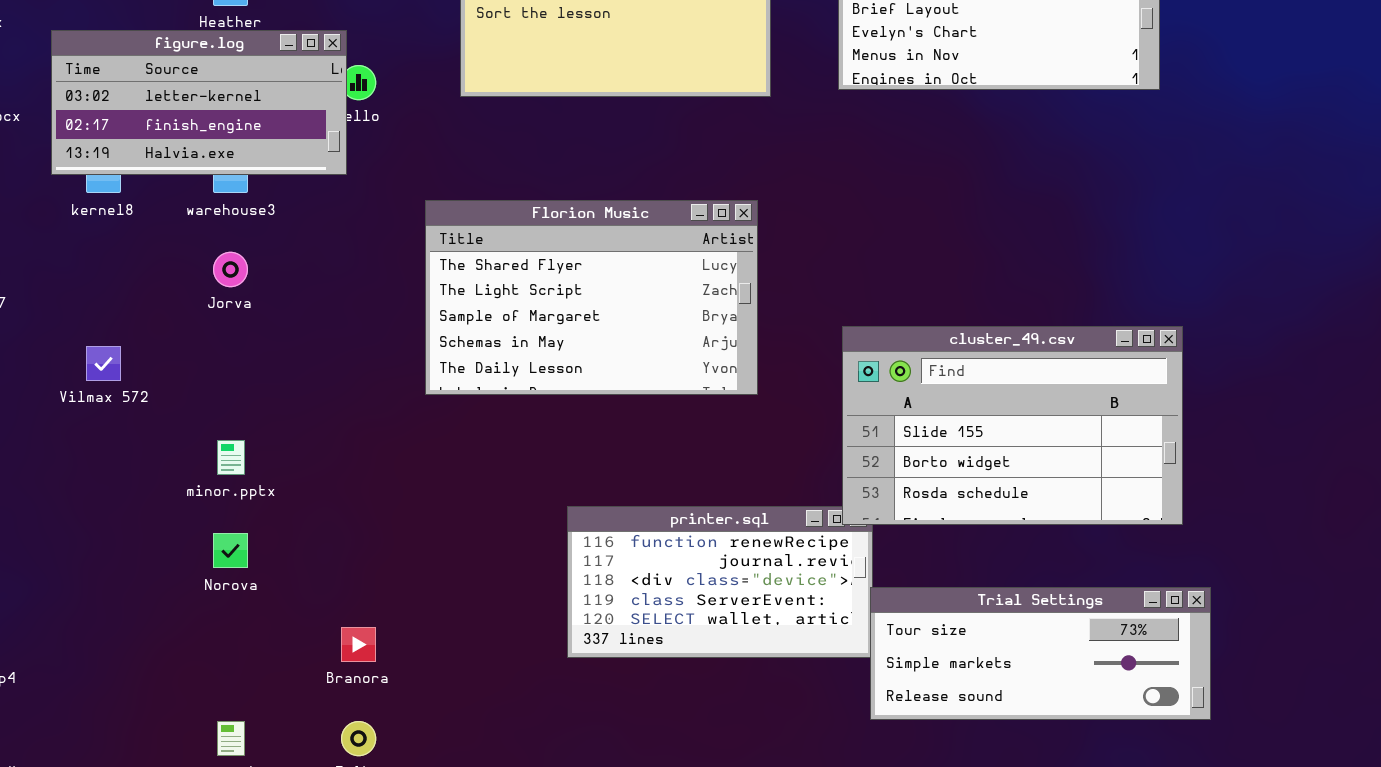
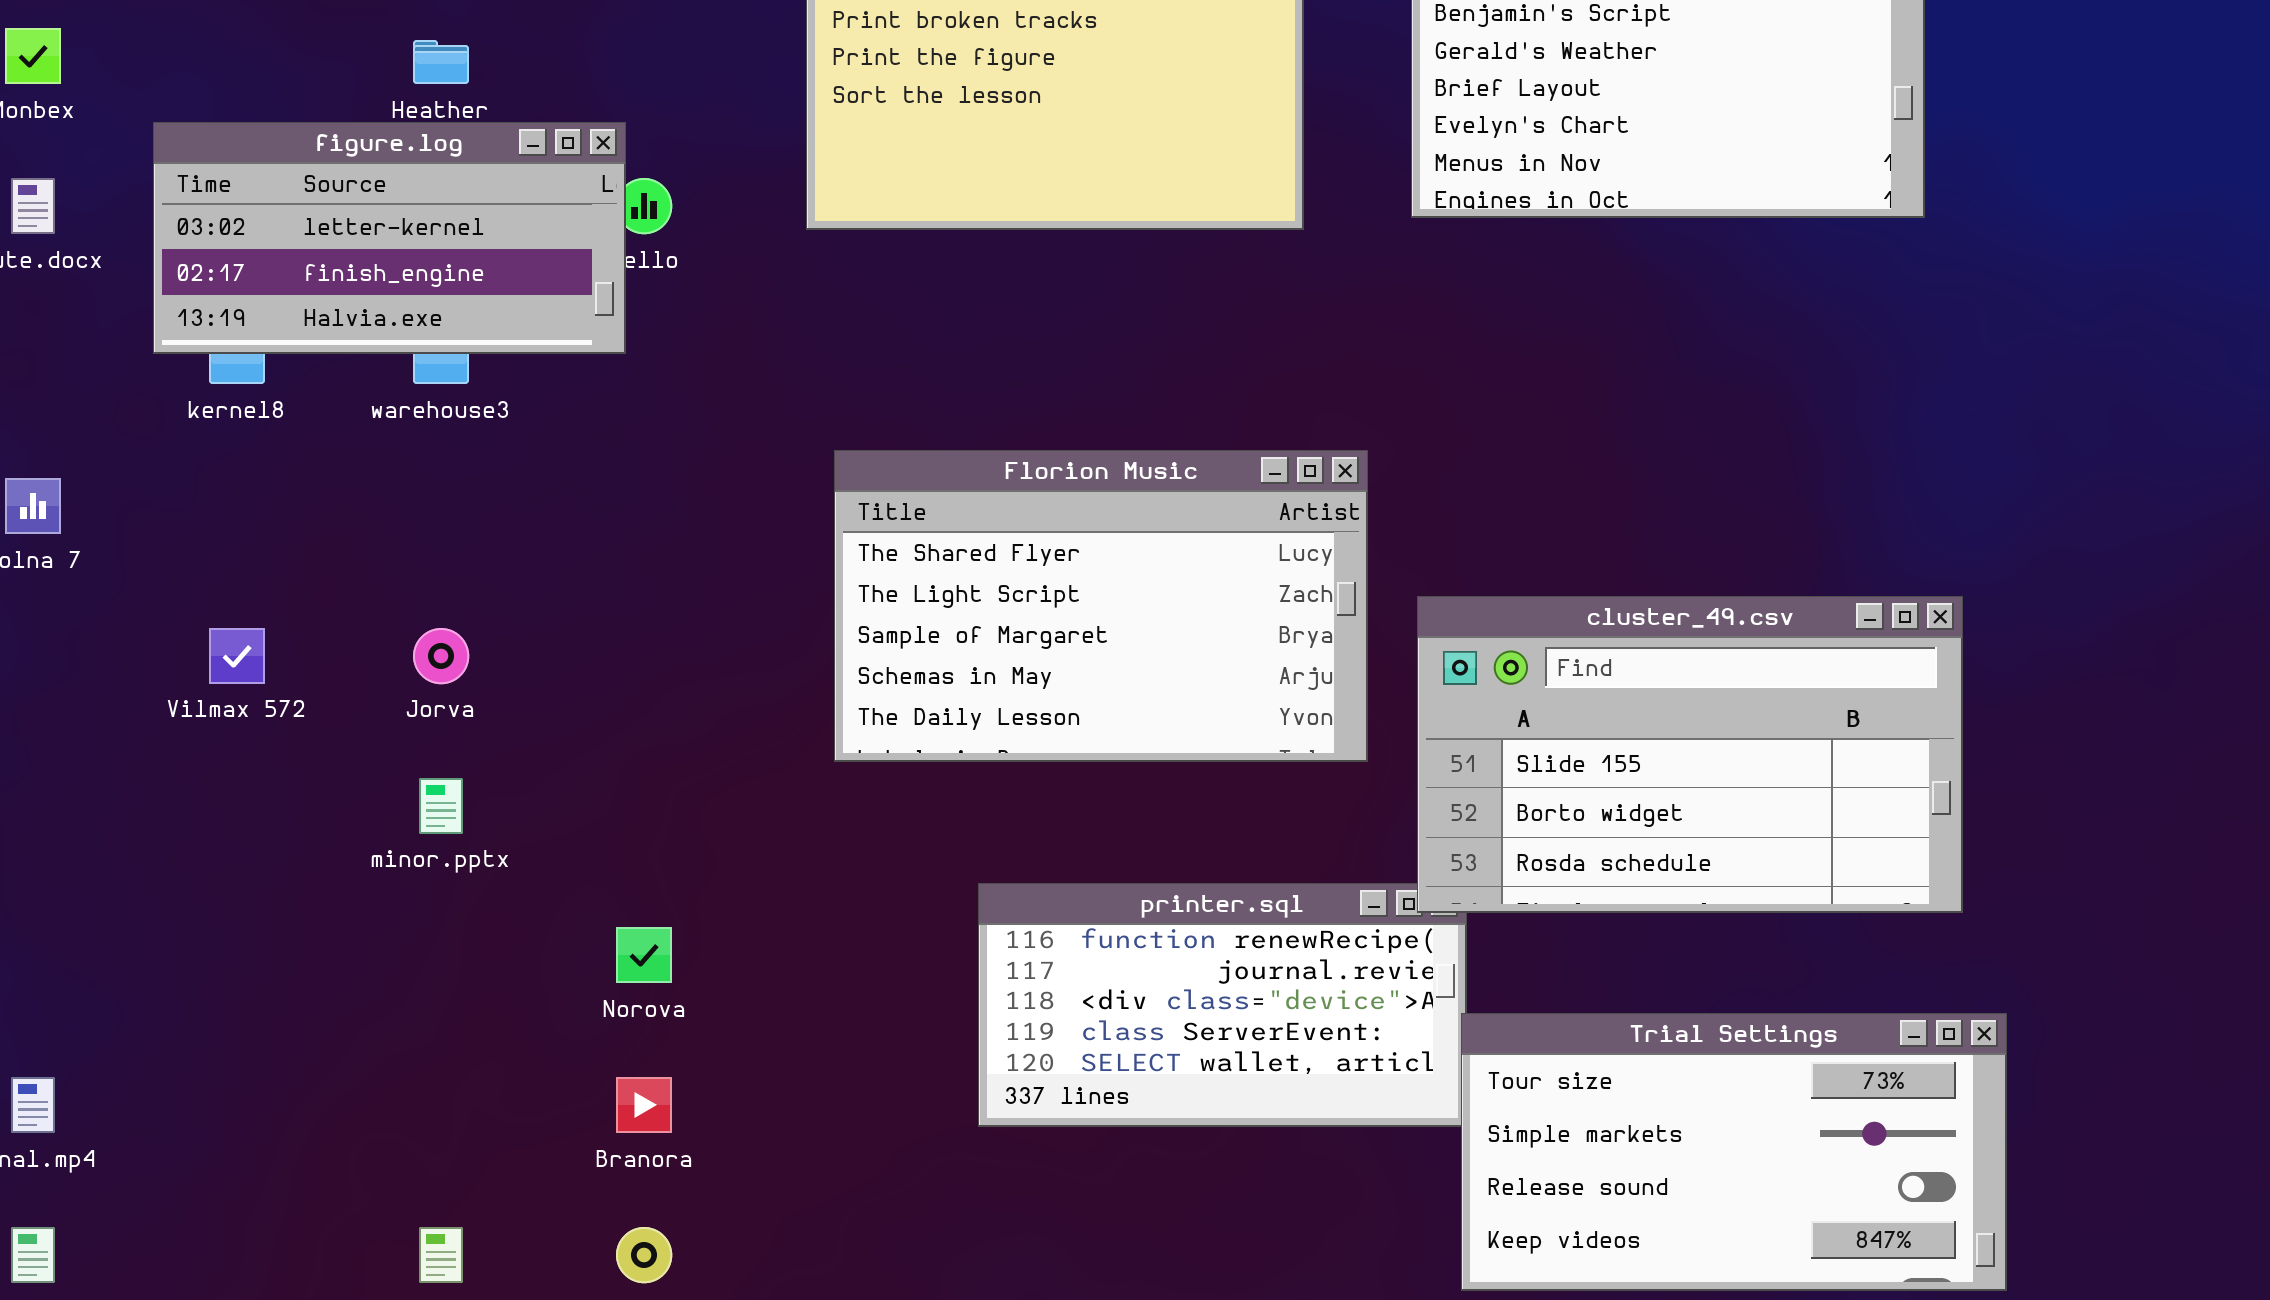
Florion Music: [425,200,758,395] -> [834,450,1368,762], moved
Jorva: [213,252,248,287] -> [413,628,469,684], moved
Norova: [213,533,248,568] -> [616,927,672,983], moved
Trial Settings: [870,587,1211,720] -> [1461,1013,2007,1291], resized

